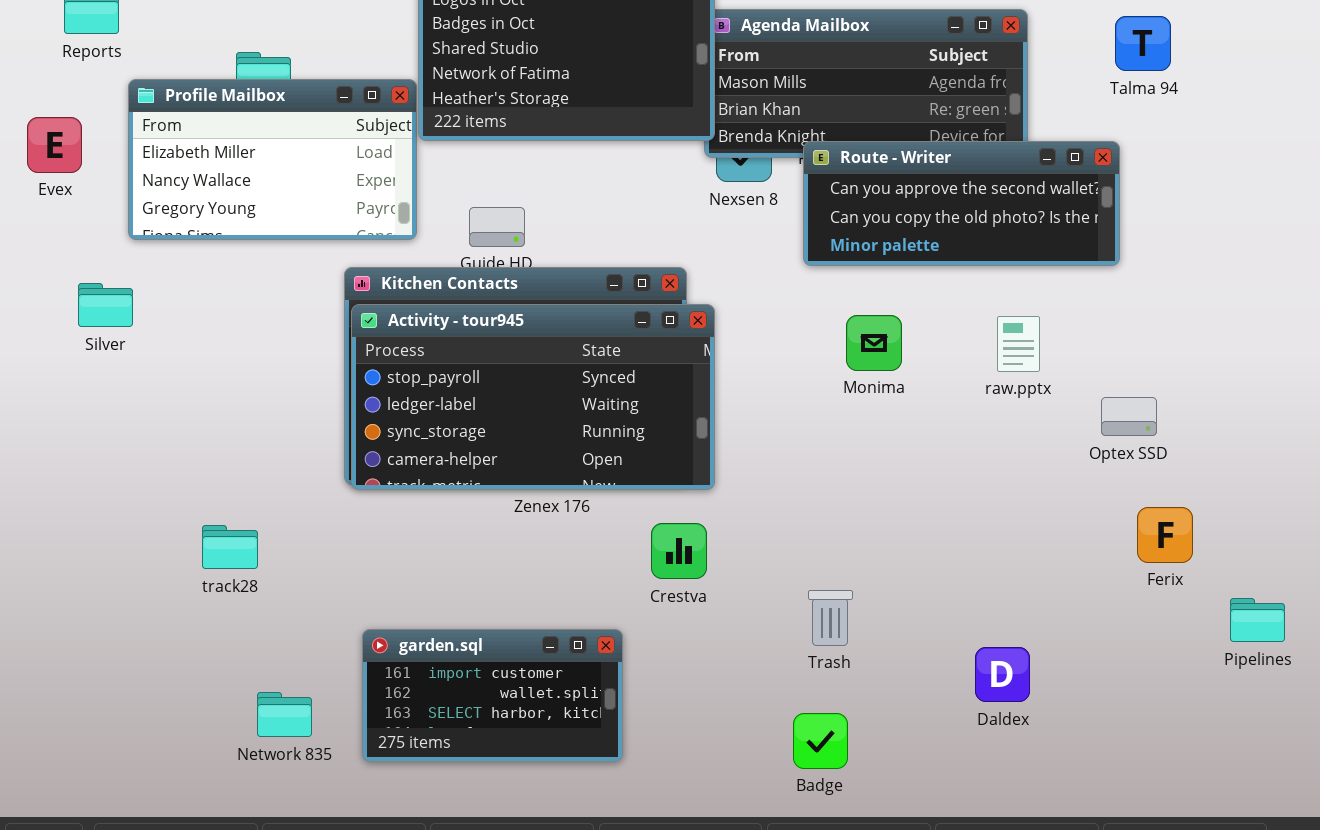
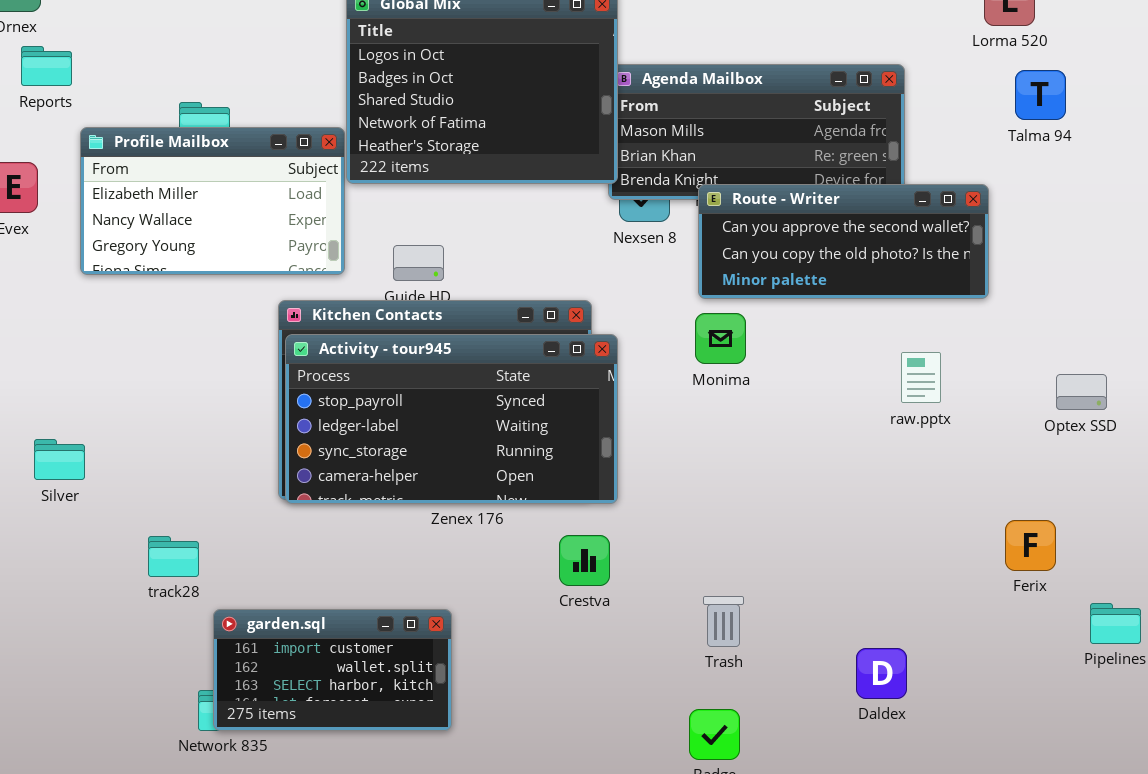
Talma 94: [1115,16,1171,71] -> [1015,70,1066,120], moved
Silver: [78,283,133,327] -> [34,439,85,480], moved
Monima: [846,315,902,371] -> [695,313,746,364], moved
raw.pptx: [997,316,1040,372] -> [901,352,941,403], moved
Optex SSD: [1101,397,1157,436] -> [1056,374,1107,410], moved
garden.sql: [362,629,623,762] -> [213,609,452,731], moved

